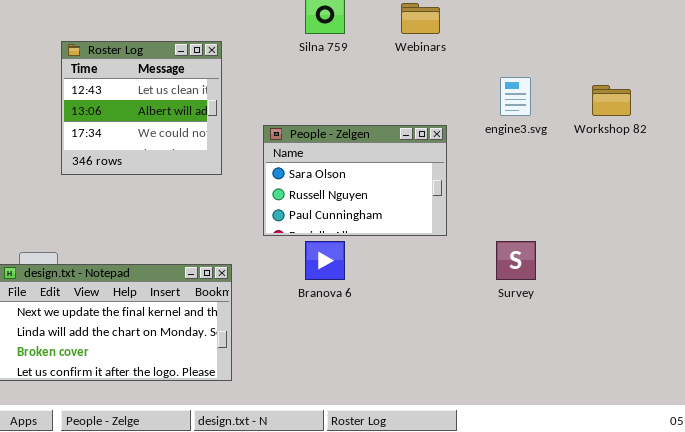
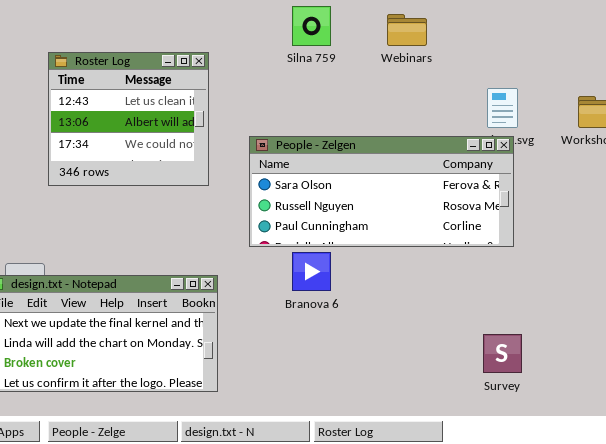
People - Zelgen: [263,125,447,236] -> [249,136,514,247], resized
Survey: [496,241,536,280] -> [483,334,522,373], moved

